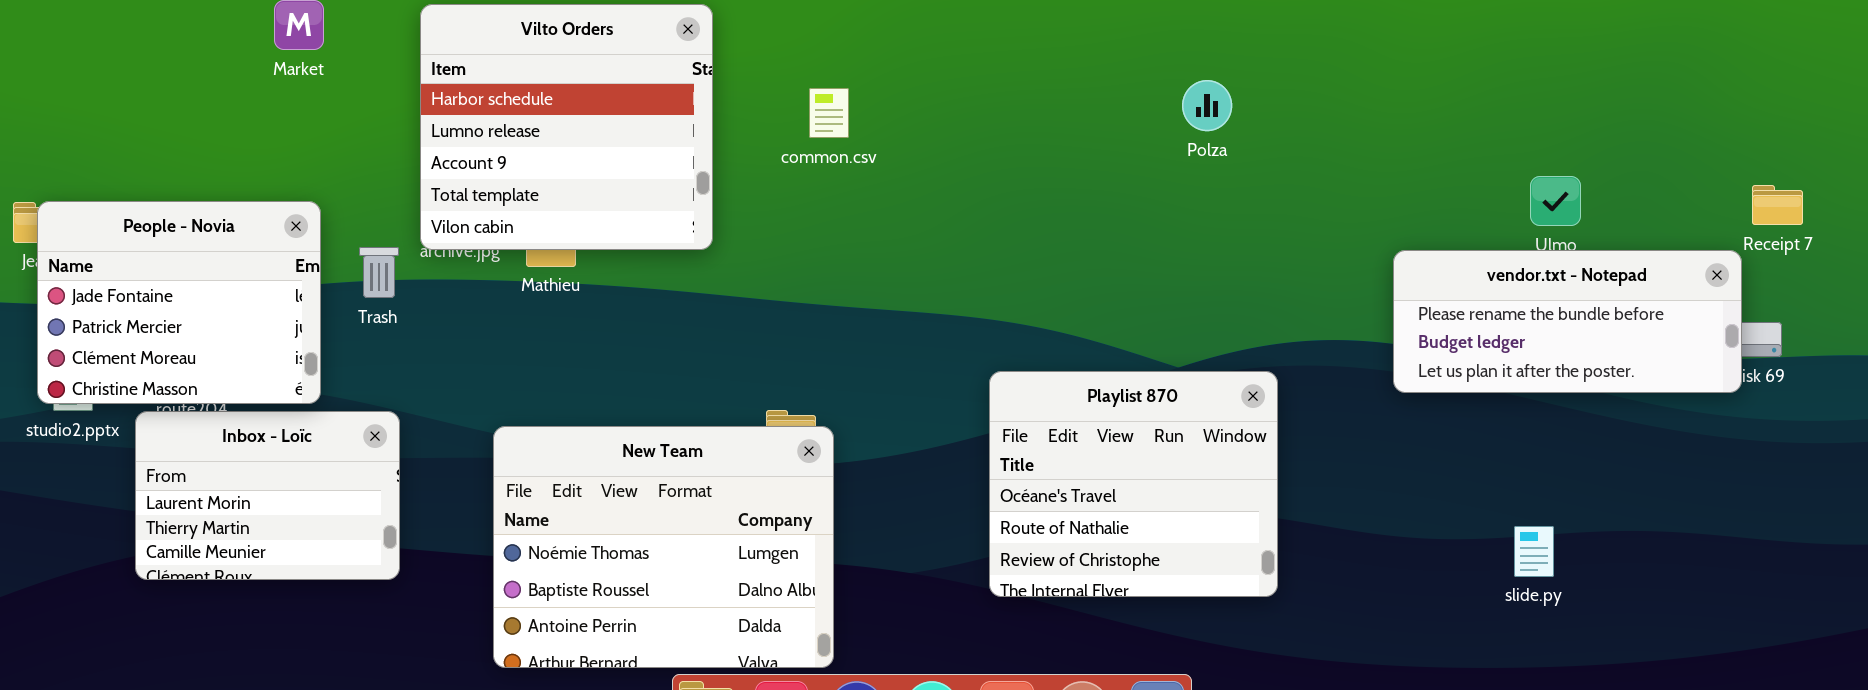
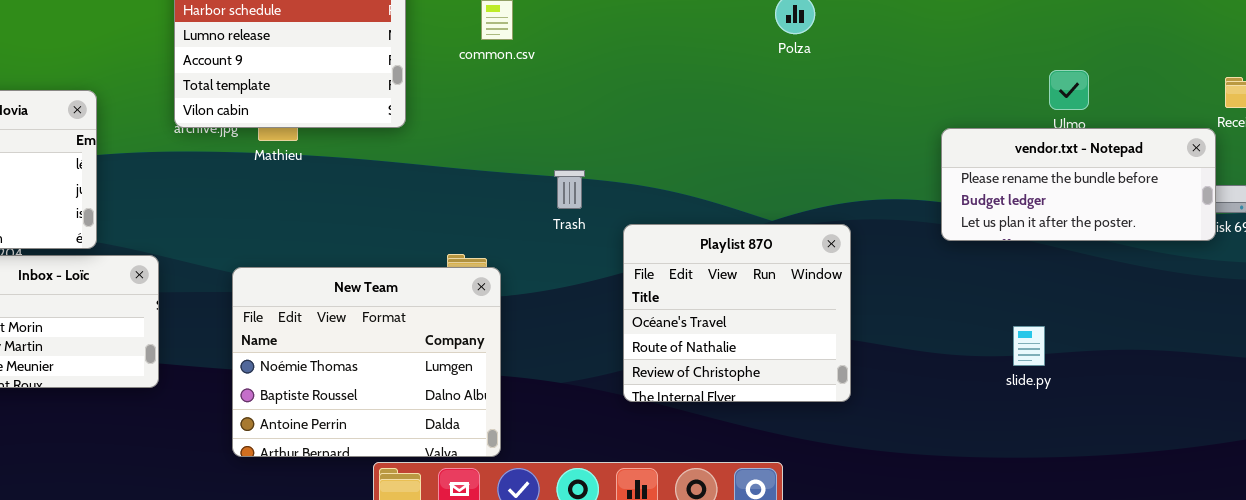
Trash: [359,247,399,298] -> [554,170,585,209], moved
slide.py: [1514,526,1554,577] -> [1013,326,1045,366], moved

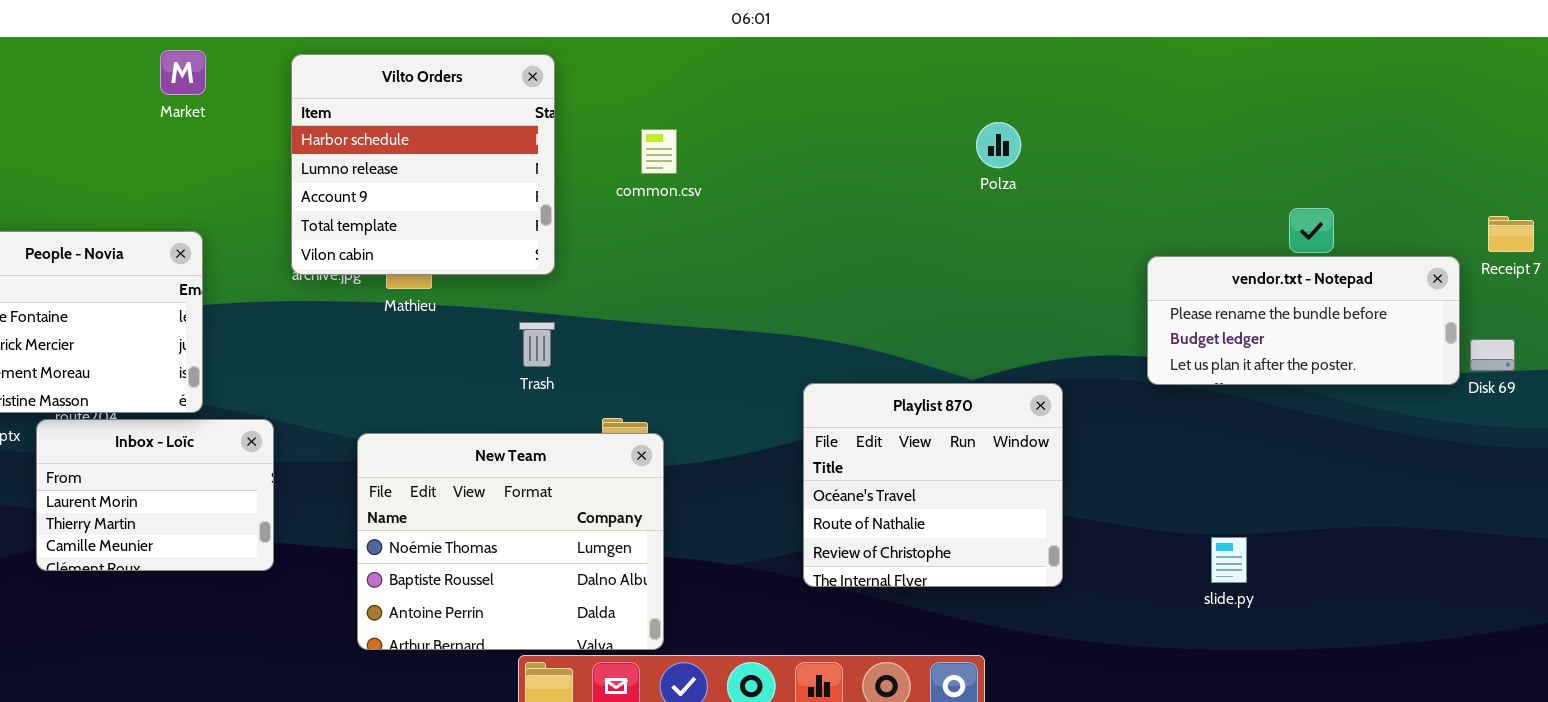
vendor.txt - Notepad: [941,128,1216,241] -> [1147,256,1460,385], moved
Trash: [554,170,585,209] -> [519,322,555,367], moved
slide.py: [1013,326,1045,366] -> [1211,537,1247,583], moved

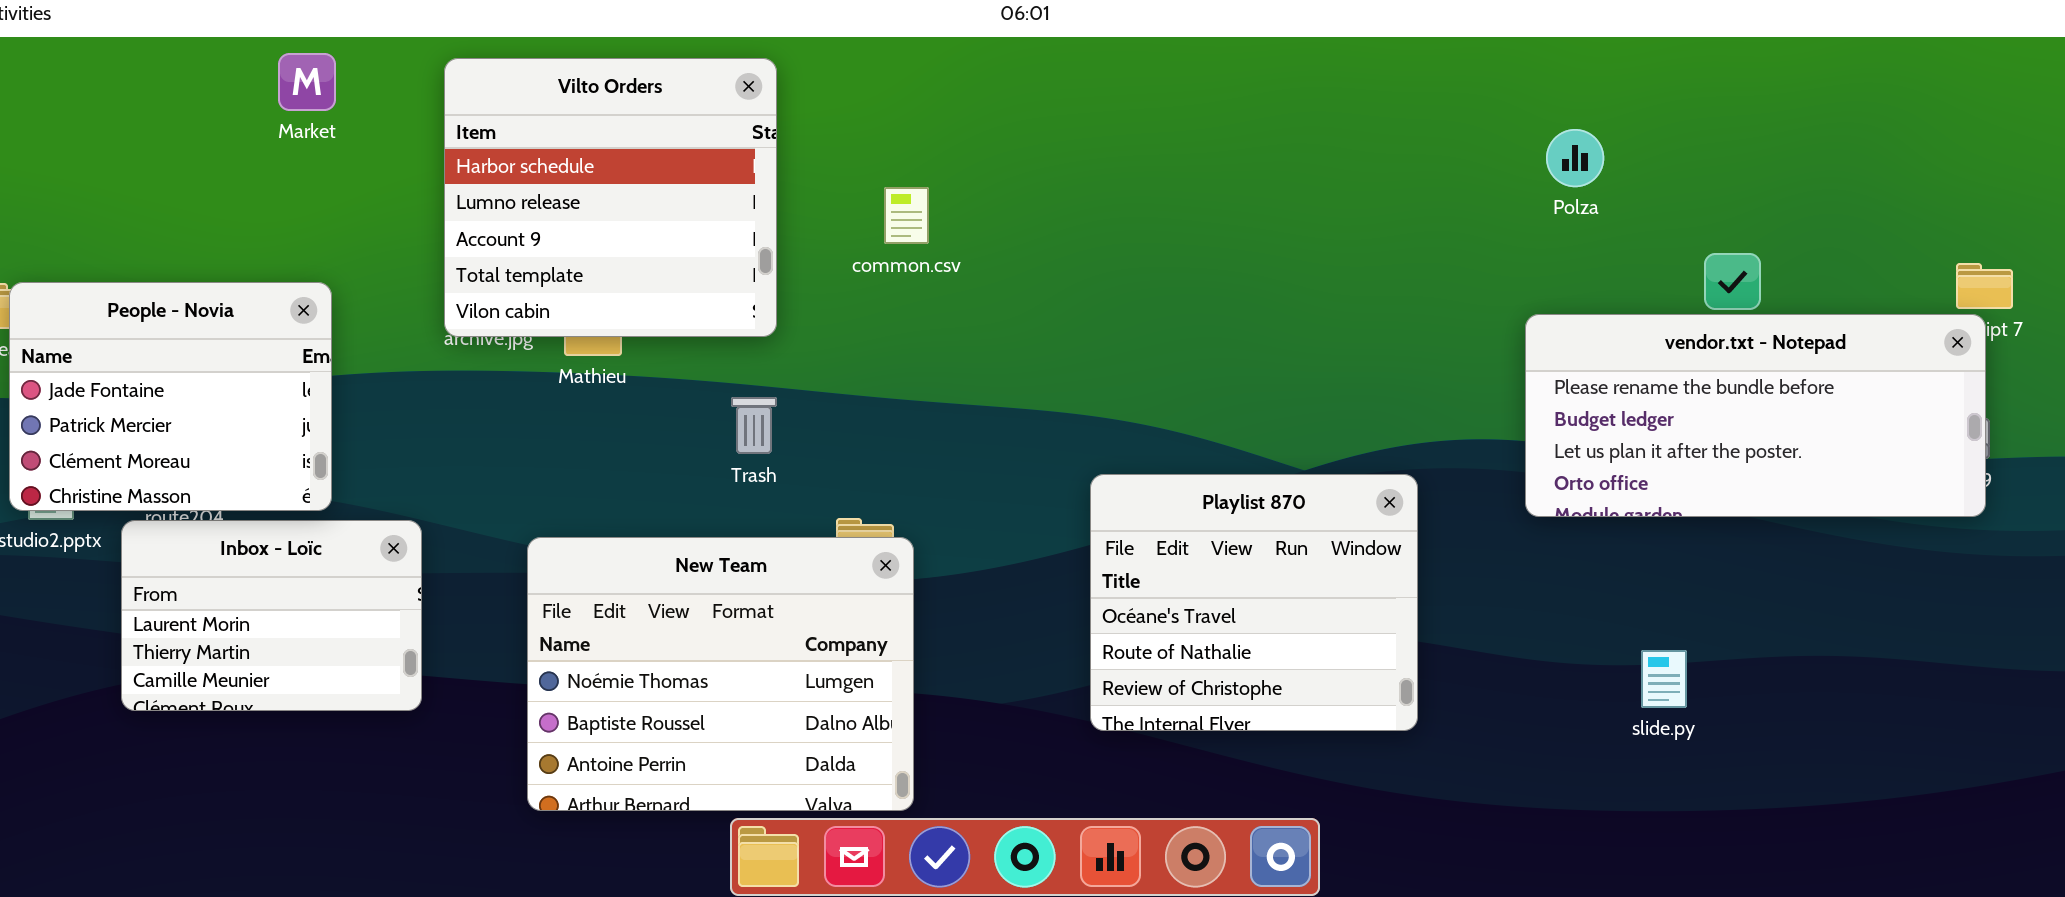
Polza: [976,122,1021,168] -> [1546,129,1604,187], moved
common.csv: [641,129,677,174] -> [884,187,929,244], moved
vendor.txt - Notepad: [1147,256,1460,385] -> [1525,314,1986,517], resized
slide.py: [1211,537,1247,583] -> [1641,650,1687,708], moved

